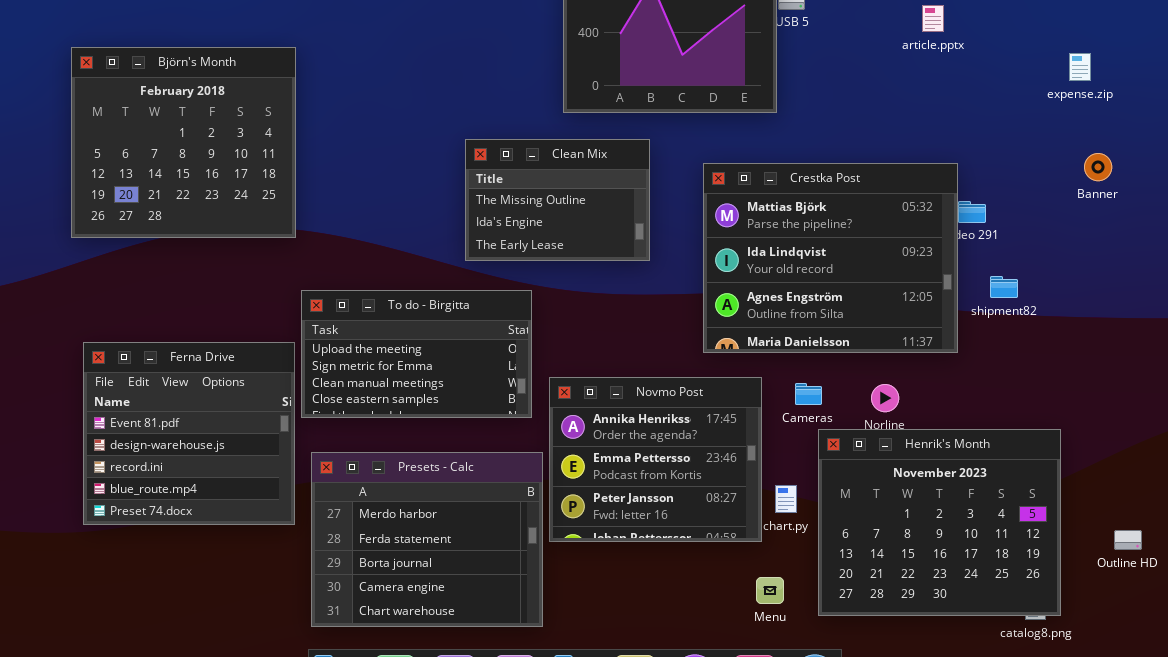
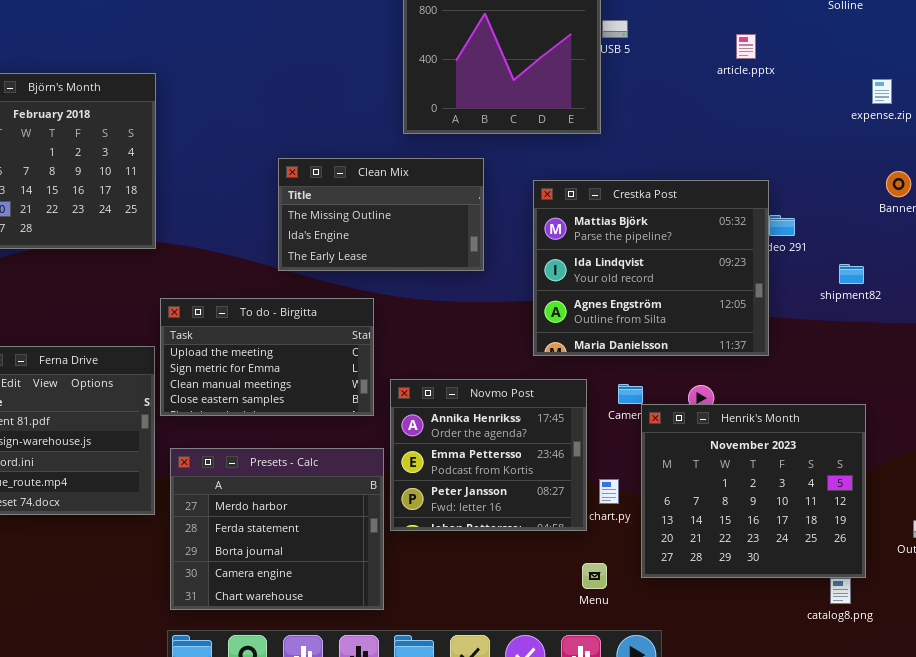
Clean Mix: [465,139,650,261] -> [278,158,484,271], resized
shipment82: [990,276,1018,298] -> [839,264,864,284], moved
Henrik's Month: [818,429,1061,616] -> [641,404,866,578], moved

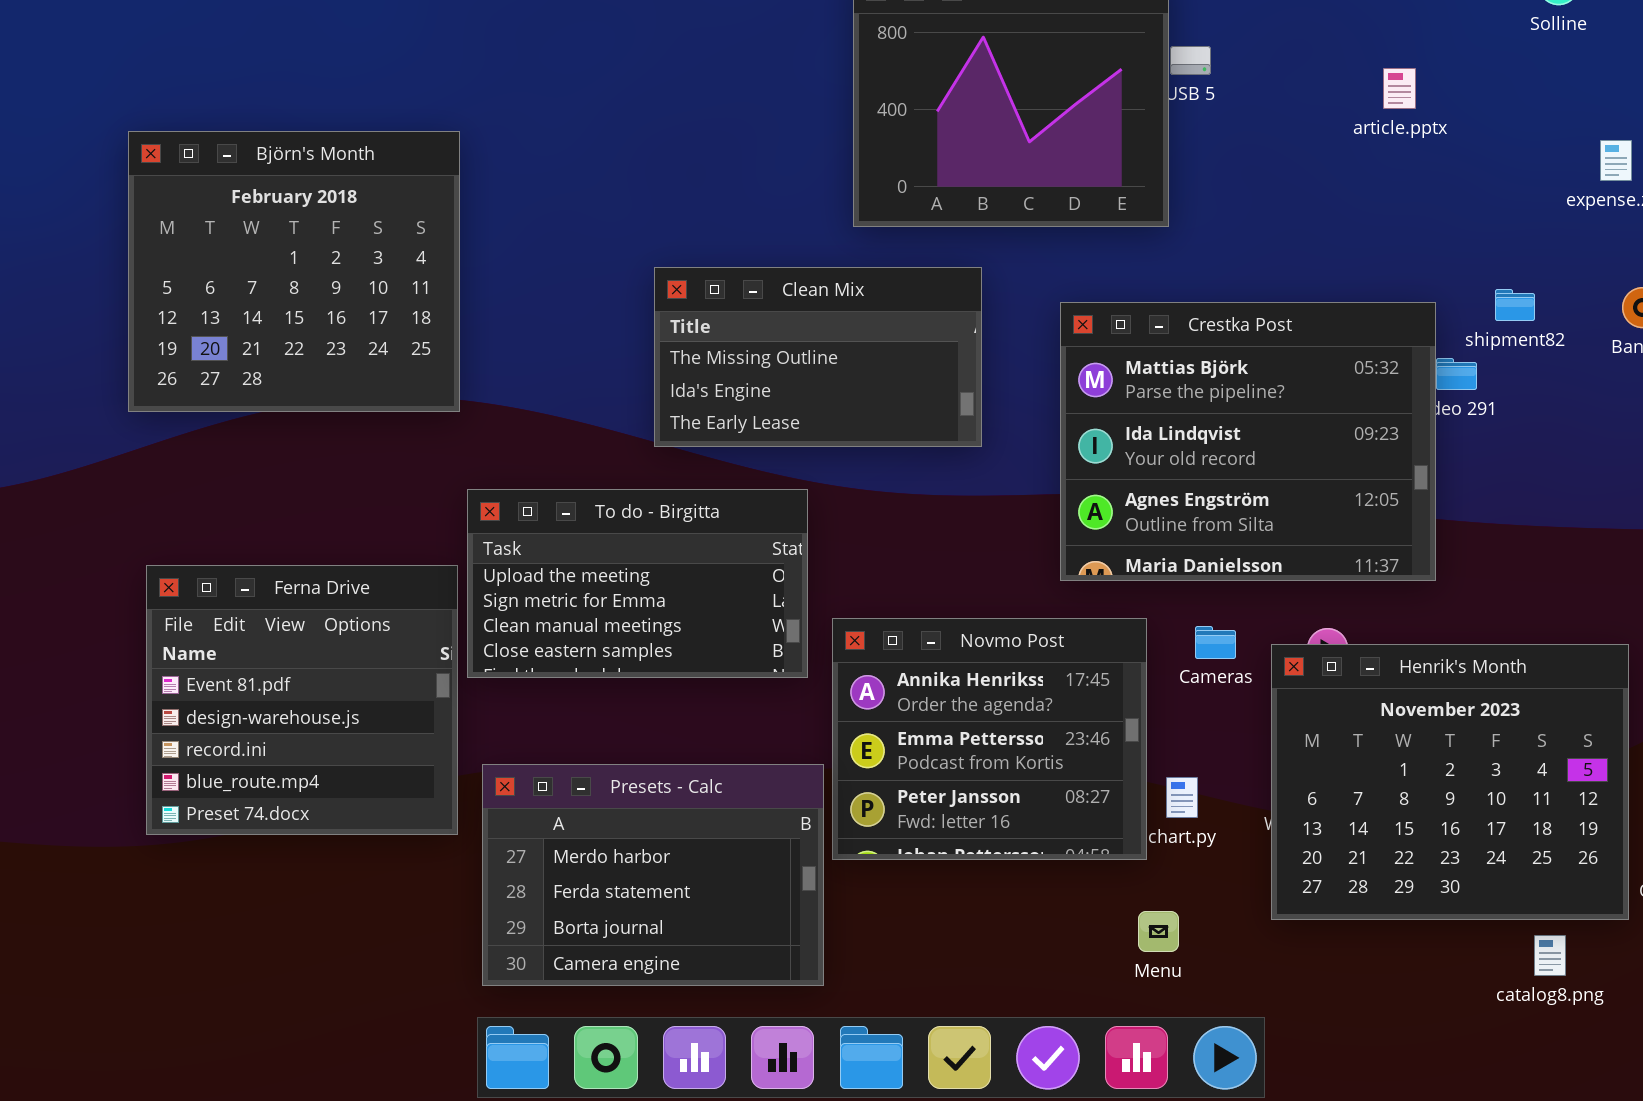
shipment82: [839,264,864,284] -> [1495,289,1535,321], moved
Henrik's Month: [641,404,866,578] -> [1271,644,1629,920], moved
Presets - Calc: [170,448,384,610] -> [482,764,824,986], resized

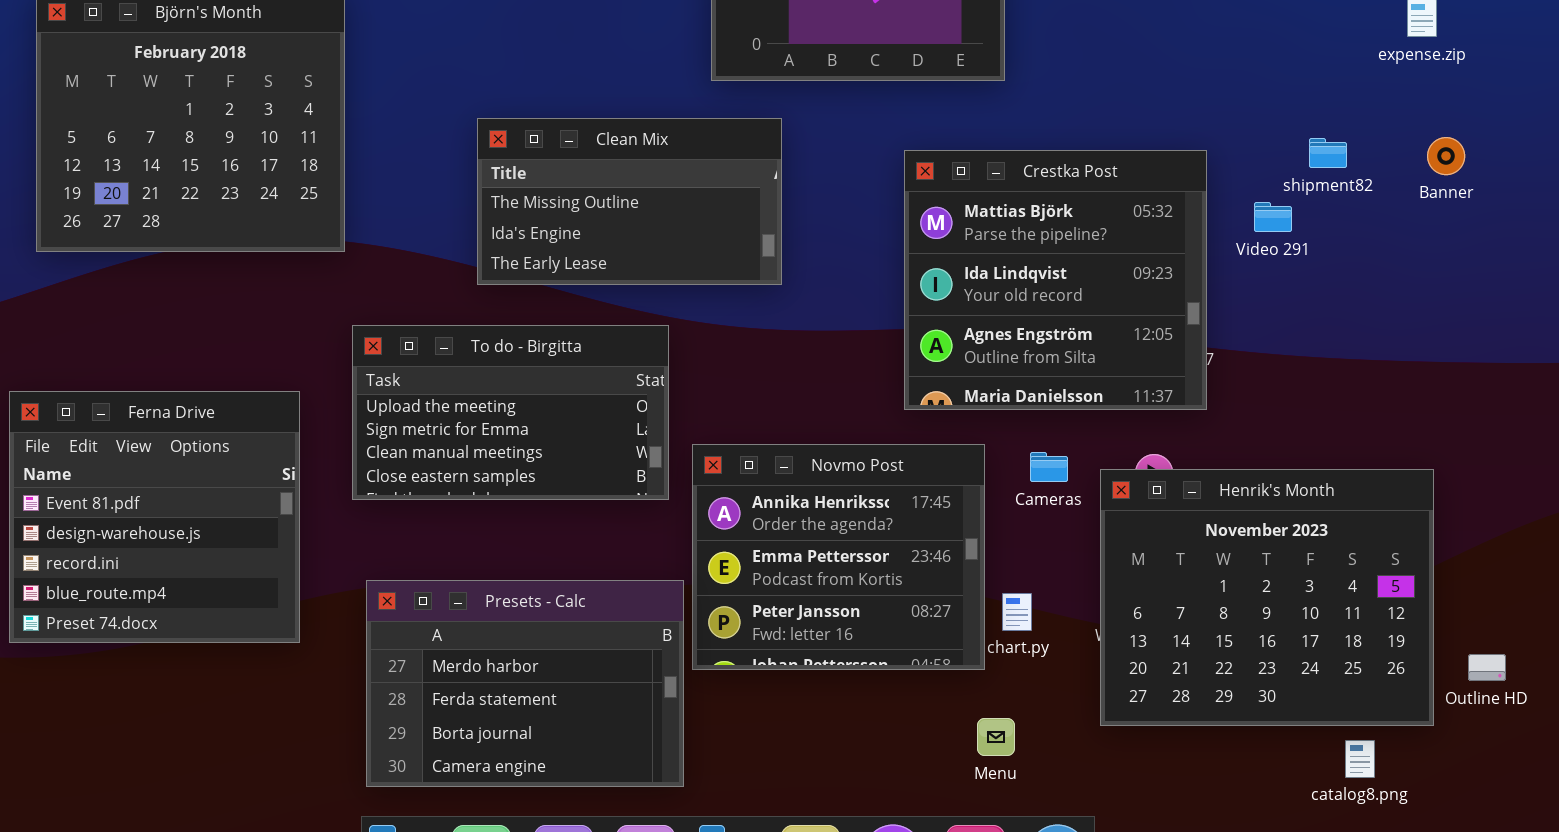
Clean Mix: [654,267,982,447] -> [477,118,782,285], moved
Crestka Post: [1060,302,1436,581] -> [904,150,1207,410], resized
Ferna Drive: [146,565,458,835] -> [9,391,300,643], moved

